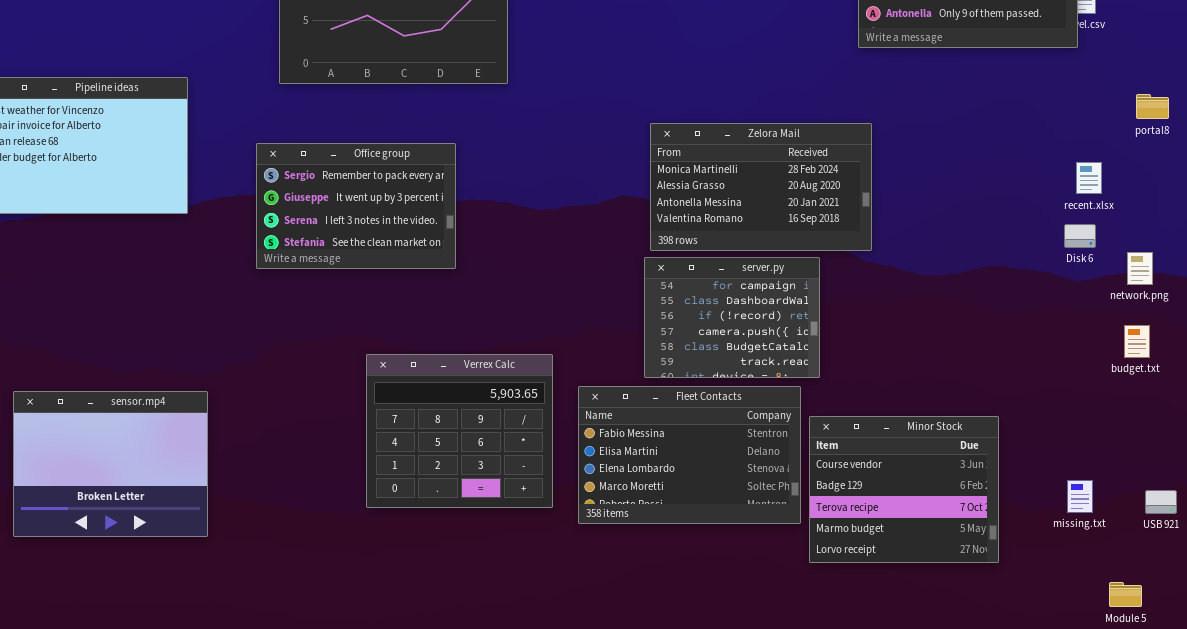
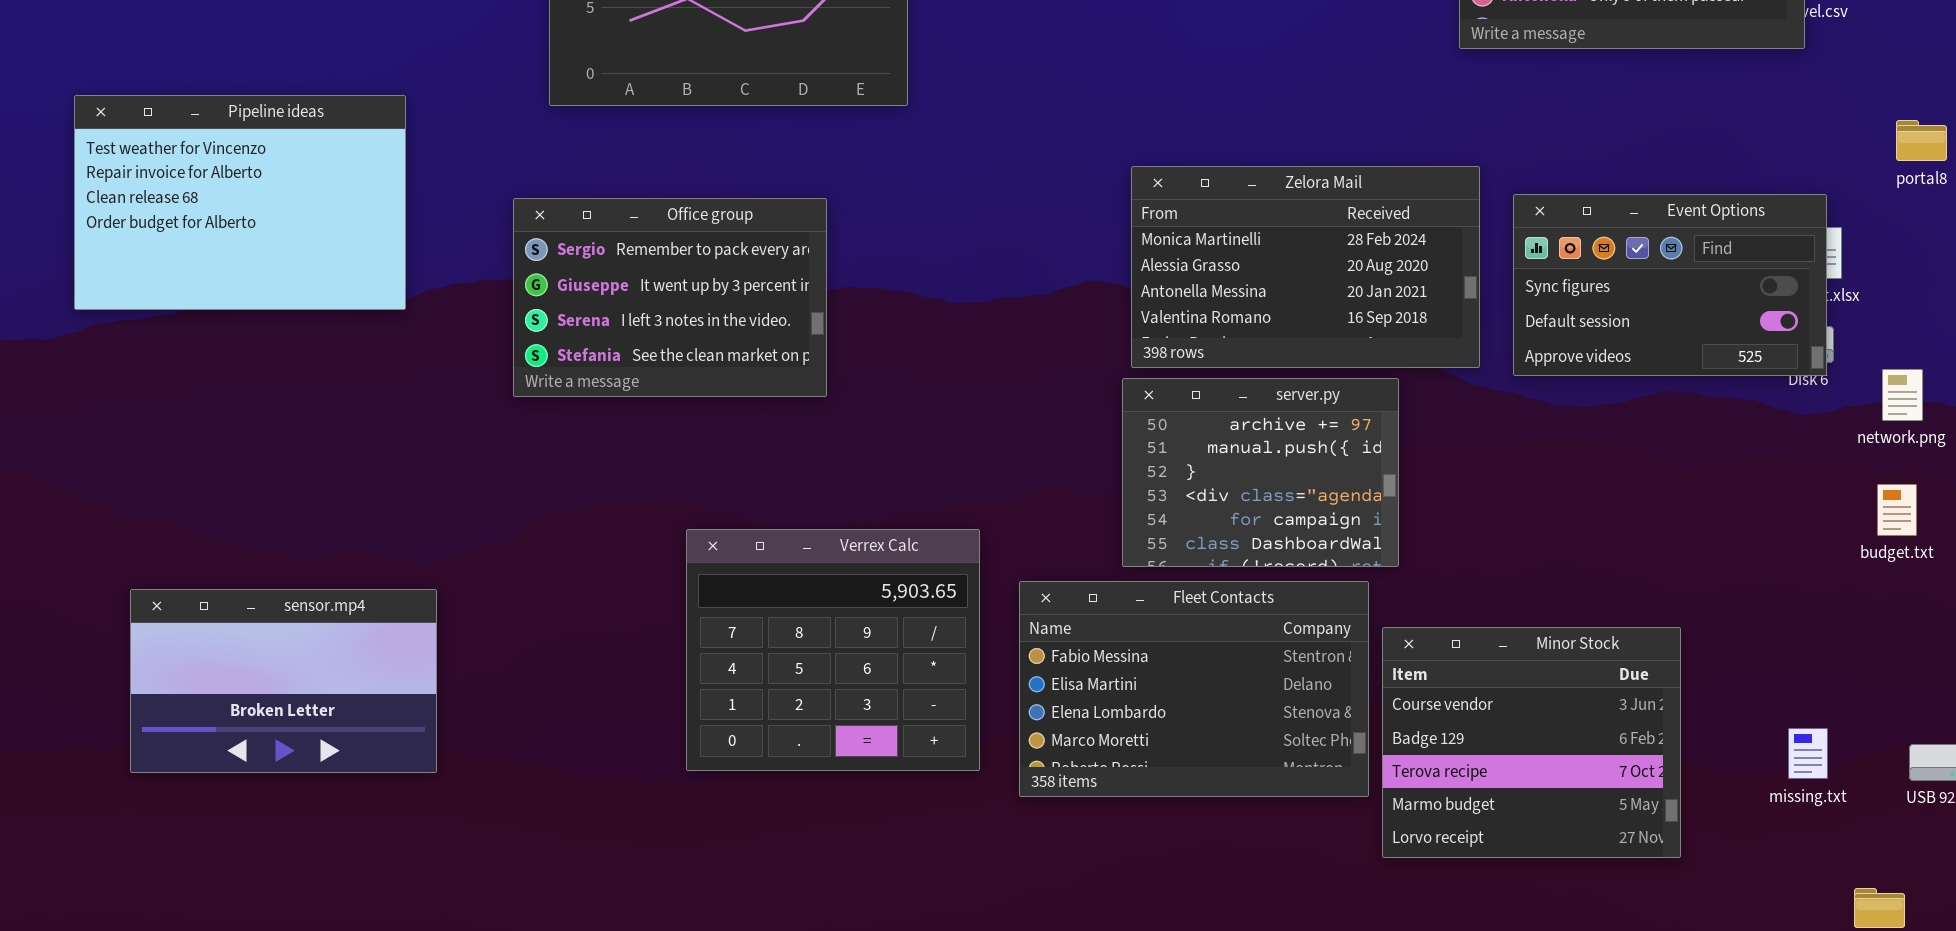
Event Options: none -> [1513,194,1827,376], opened
server.py: [644,257,820,378] -> [1122,378,1399,567], scrolled up 4 rows
sensor.mp4: [13,391,208,537] -> [130,589,437,773], resized

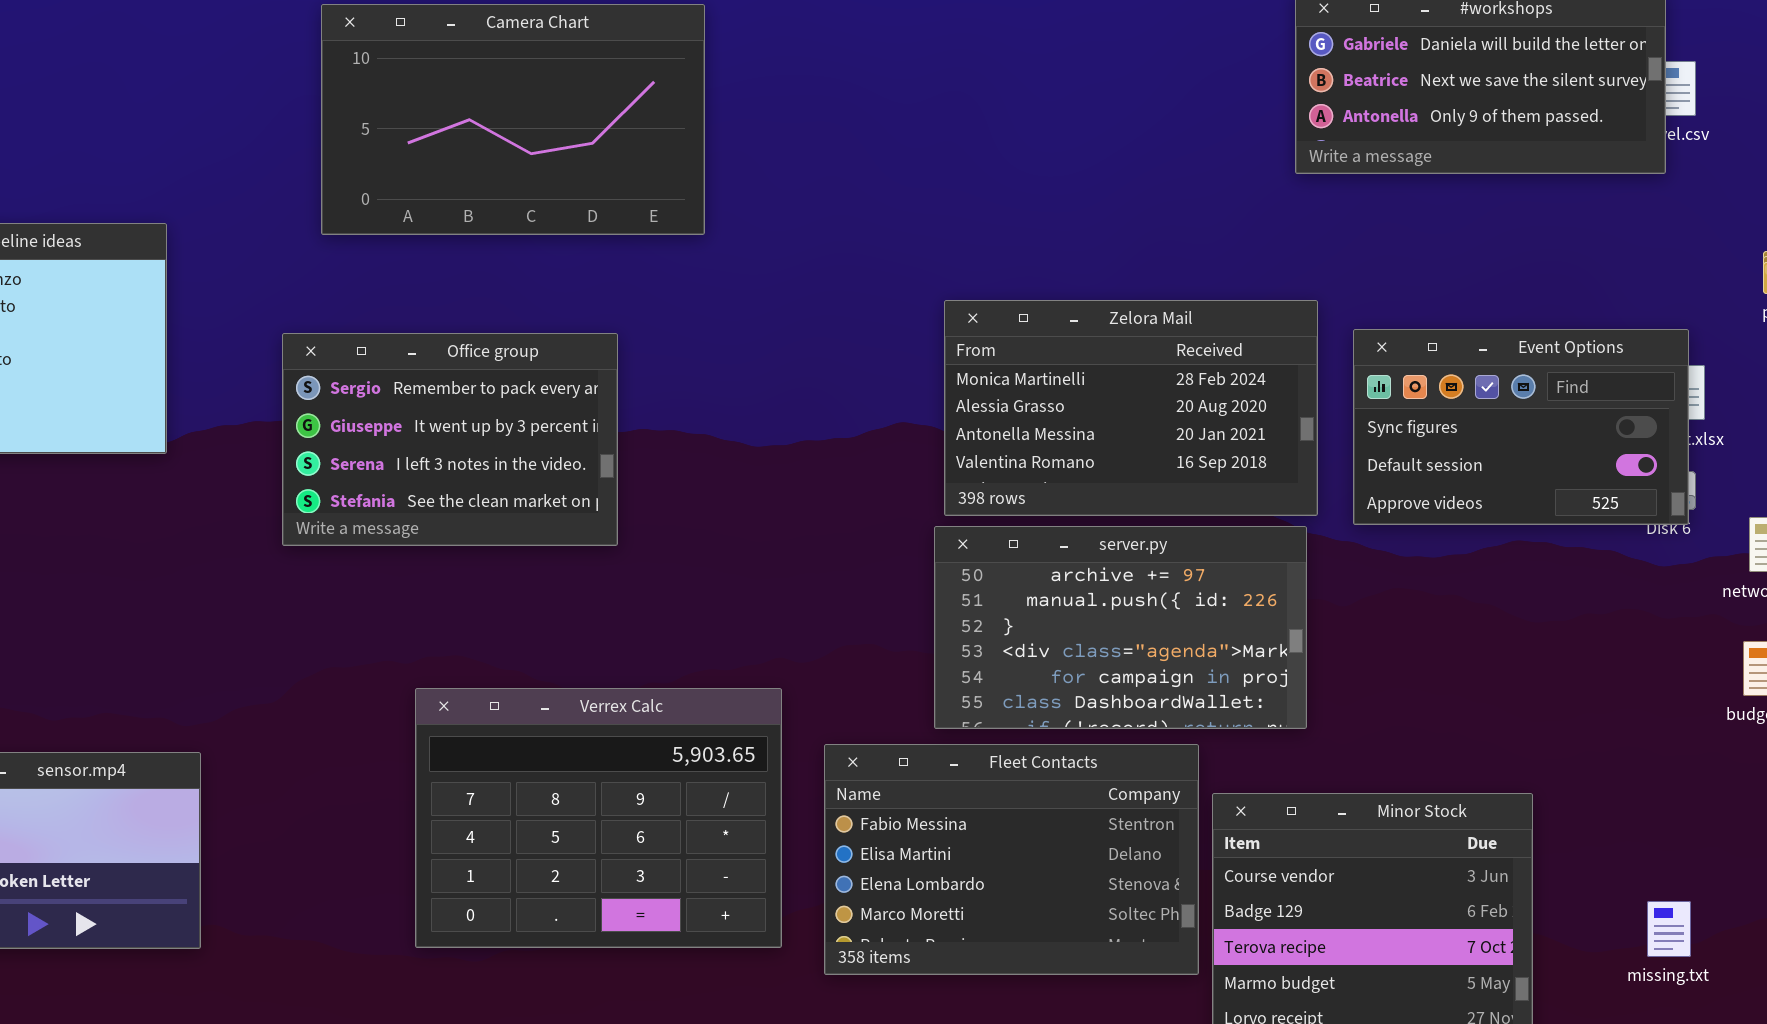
server.py: [1122,378,1399,567] -> [934,526,1307,729], resized
Verrex Calc: [686,529,980,771] -> [415,688,782,948], resized

